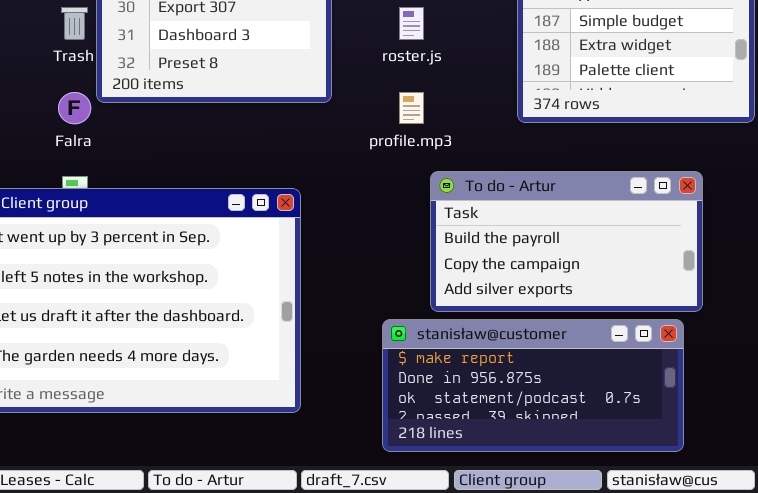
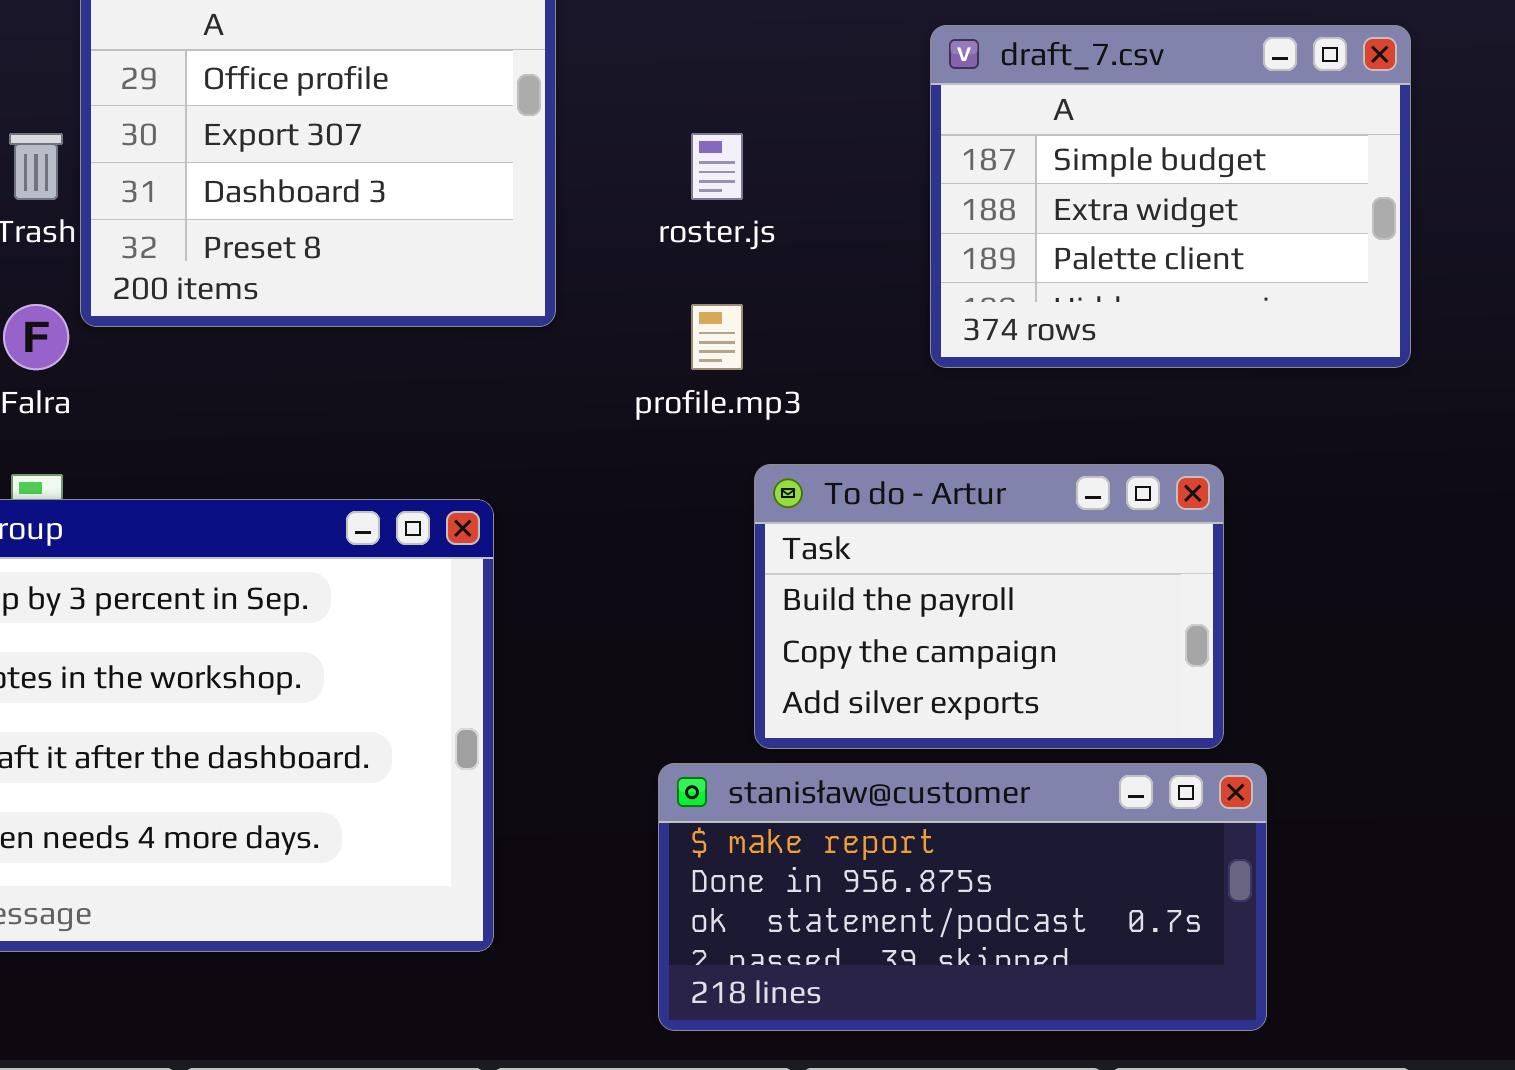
To do - Artur: [430,171,703,312] -> [754,464,1224,749], resized

